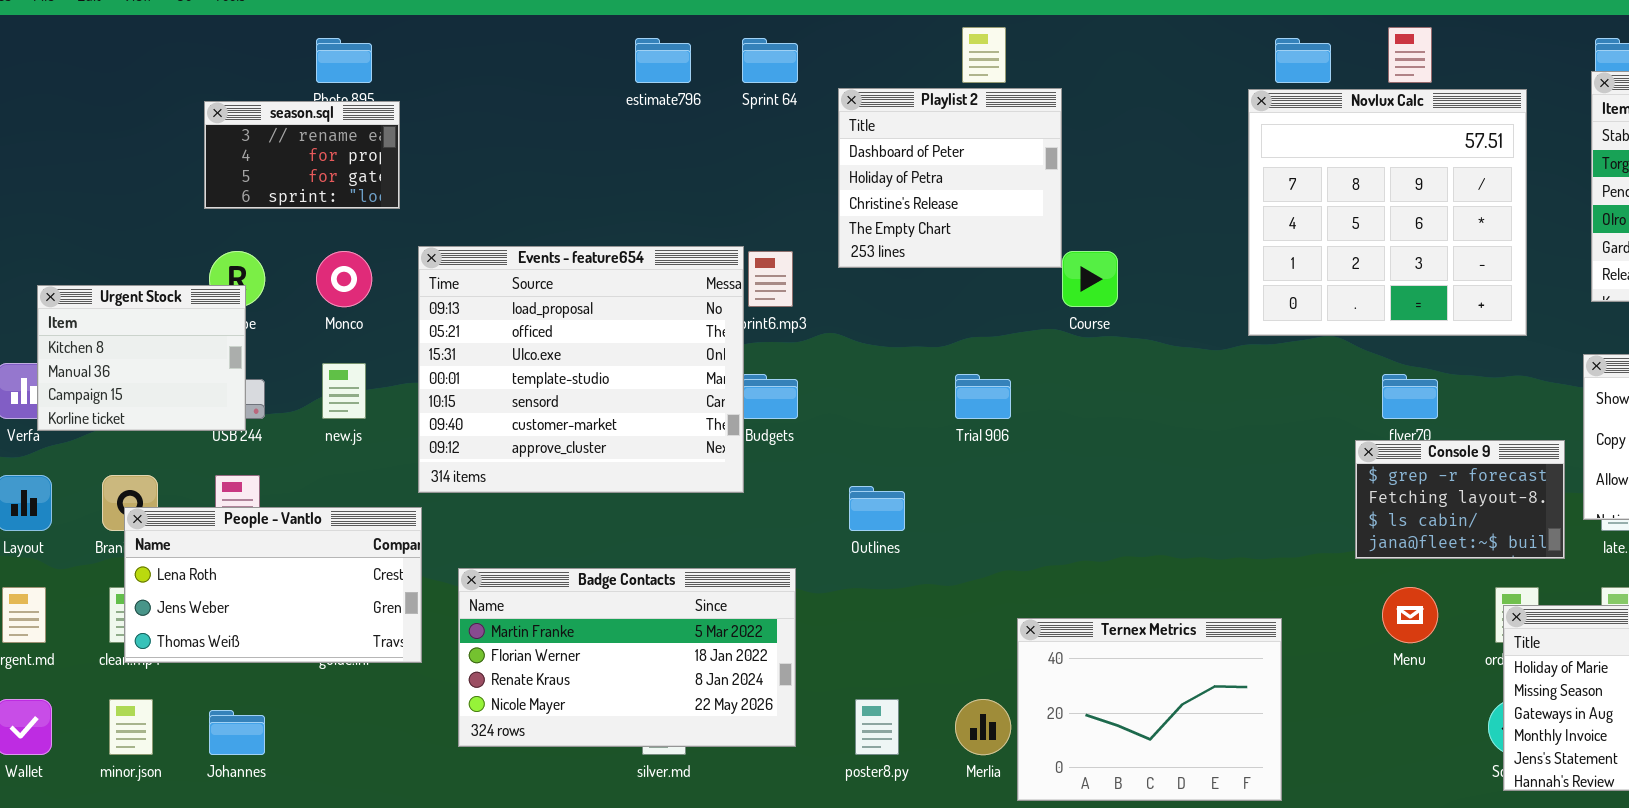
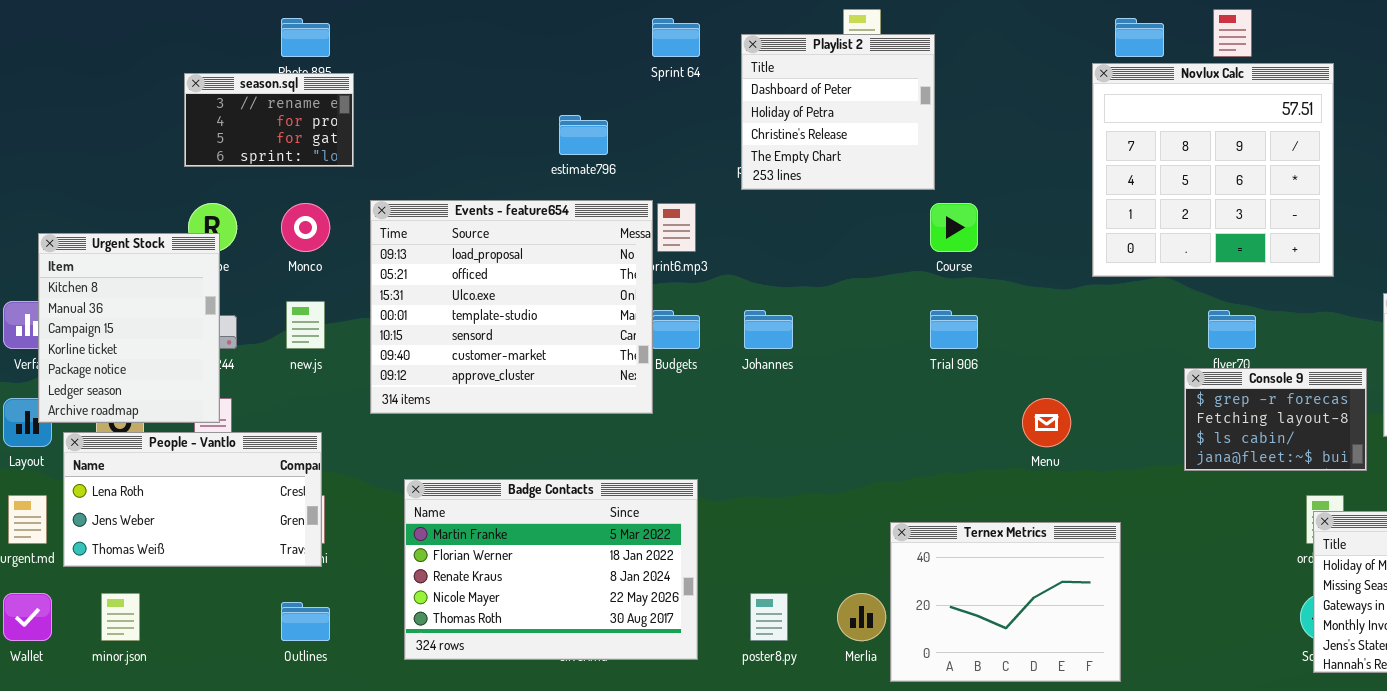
estimate796: [635,38,691,83] -> [559,115,608,155], moved
Playlist 2: [838,88,1062,268] -> [741,34,935,190], moved
Urgent Stock: [37,285,246,431] -> [38,233,220,423], resized
Trial 906: [955,374,1011,419] -> [930,310,978,349], moved
Outlines: [849,486,905,531] -> [281,602,330,641], moved
People - Vantlo: [124,507,422,663] -> [63,432,322,567], moved
Badge Contacts: [458,568,796,747] -> [404,479,698,660], resized
Menu: [1382,587,1438,643] -> [1022,398,1071,447], moved
Johannes: [209,710,265,755] -> [744,310,793,349], moved

